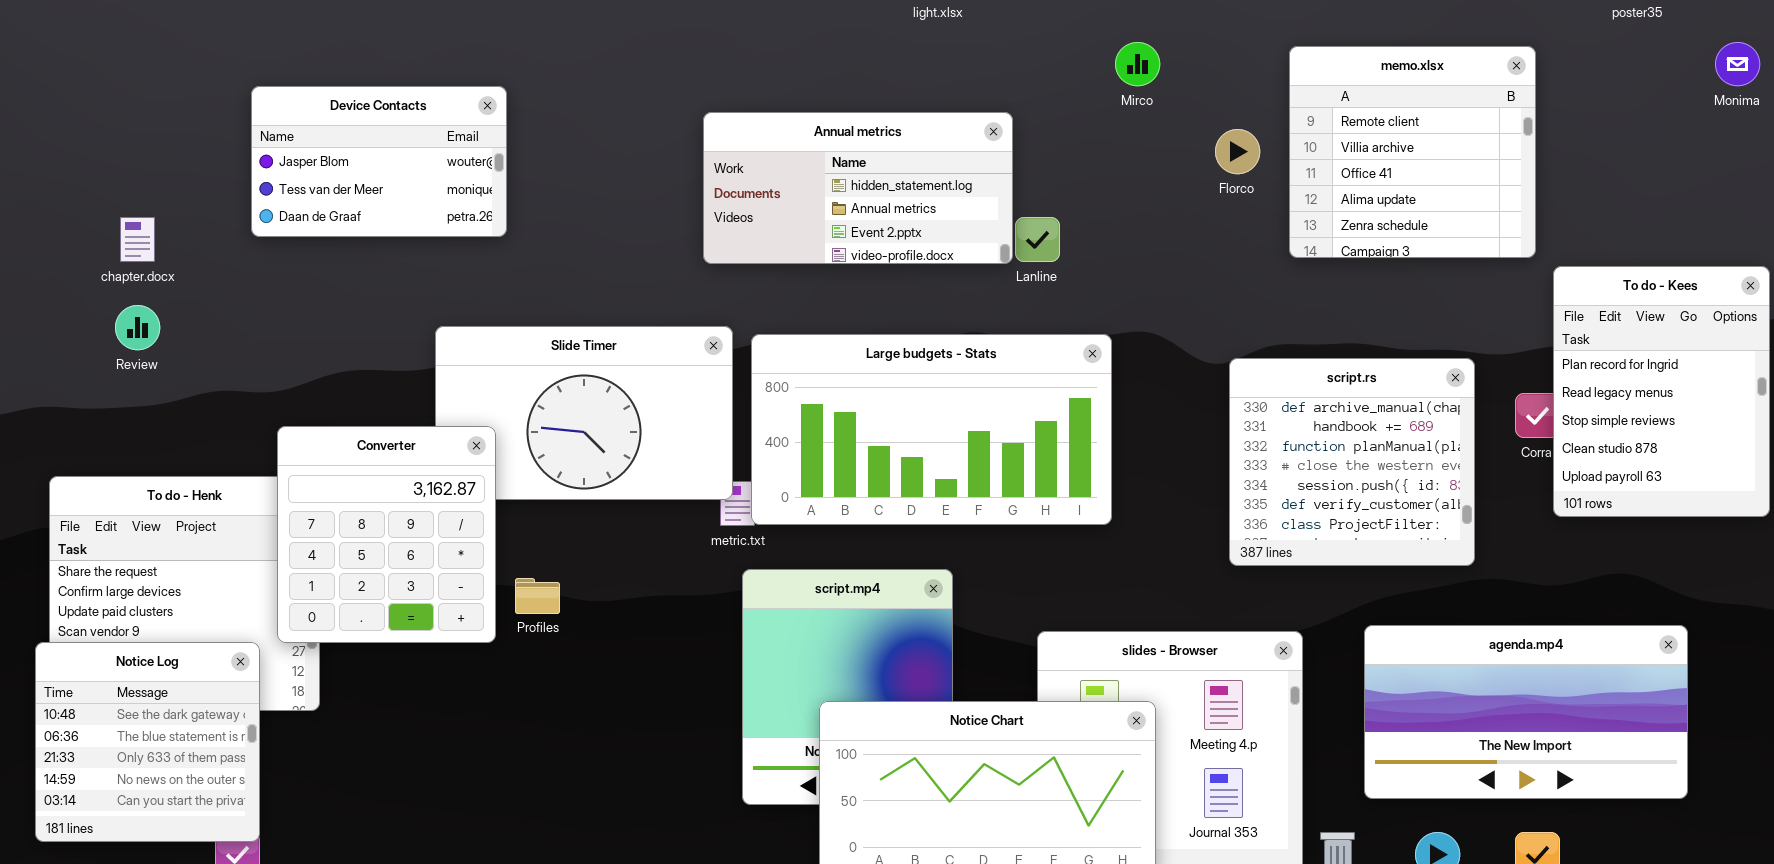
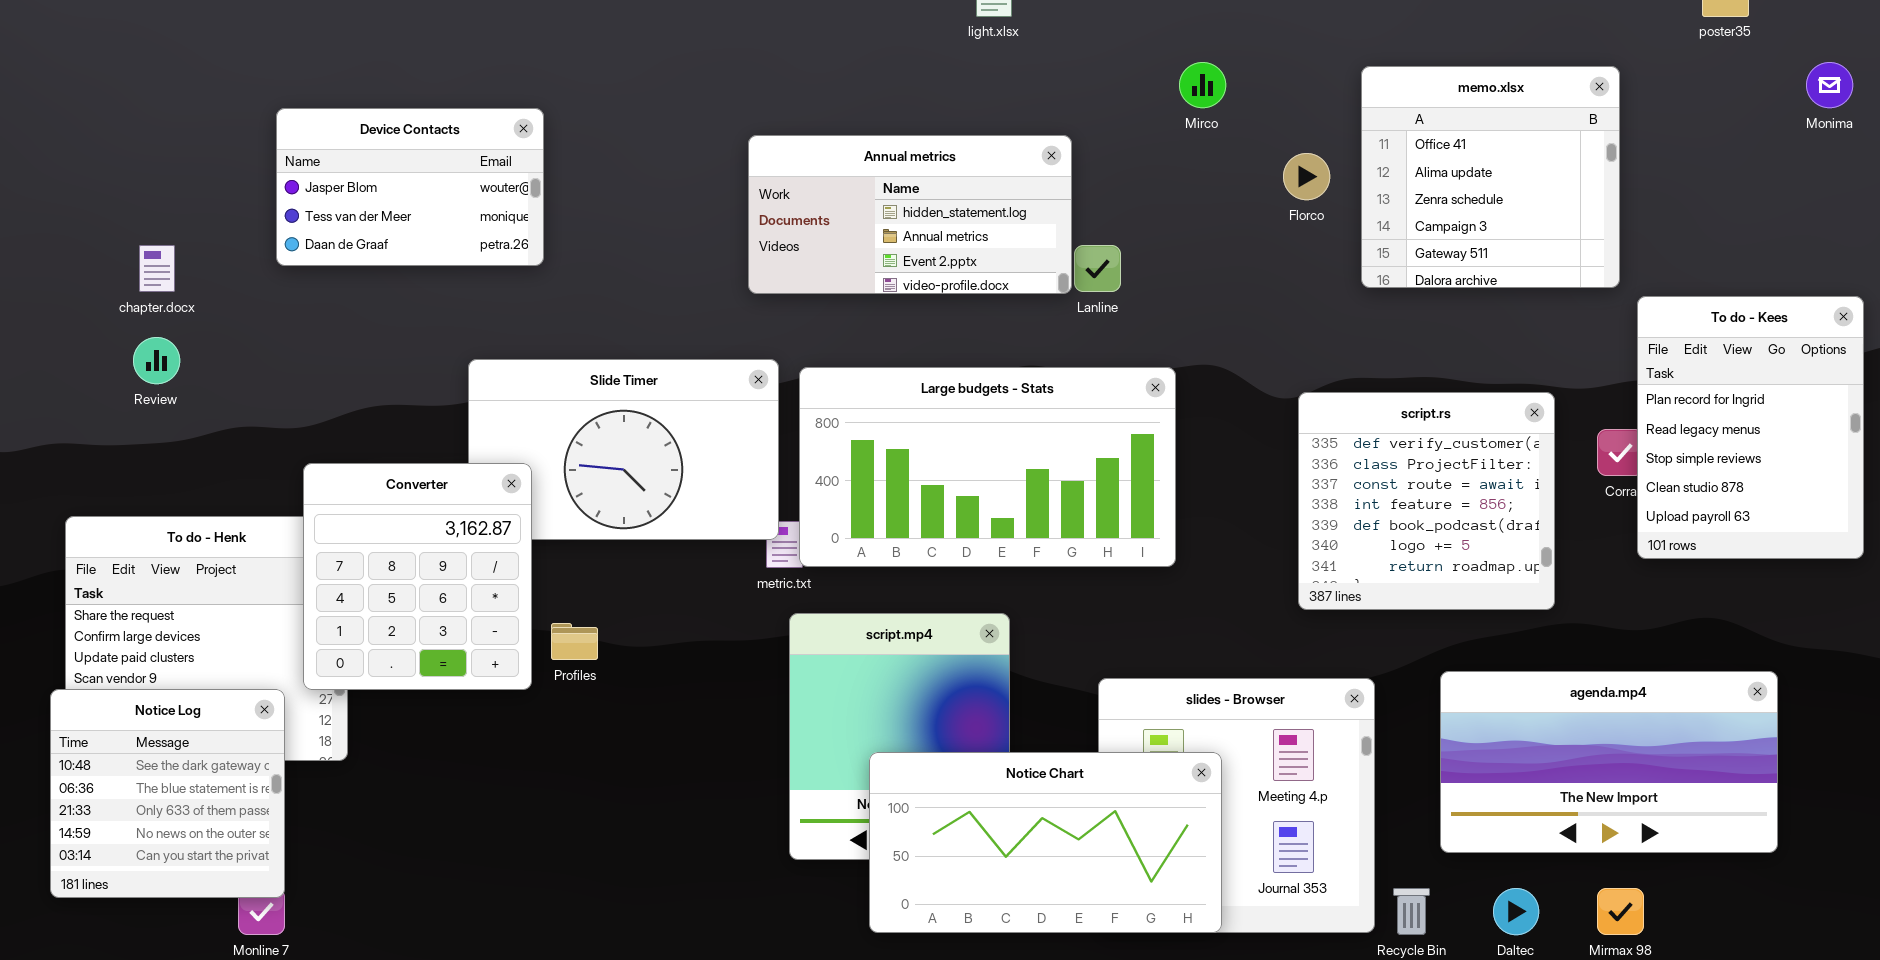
memo.xlsx: [1289,46,1536,258] -> [1361,66,1620,288], scrolled down 2 rows
script.rs: [1229,358,1475,566] -> [1298,392,1555,610], scrolled down 5 rows

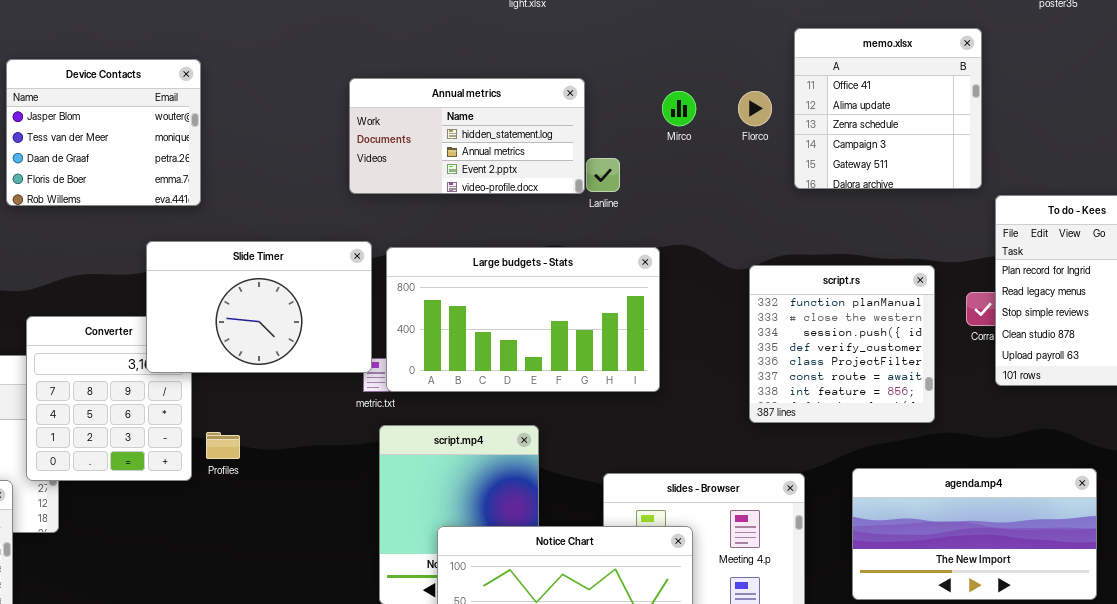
Mirco: [1179,62,1226,108] -> [662,91,696,126], moved
Device Contacts: [276,108,544,266] -> [6,59,201,206], resized
Slide Timer: [468,359,779,540] -> [146,241,372,373], raised
script.rs: [1298,392,1555,610] -> [749,265,935,423], scrolled up 3 rows

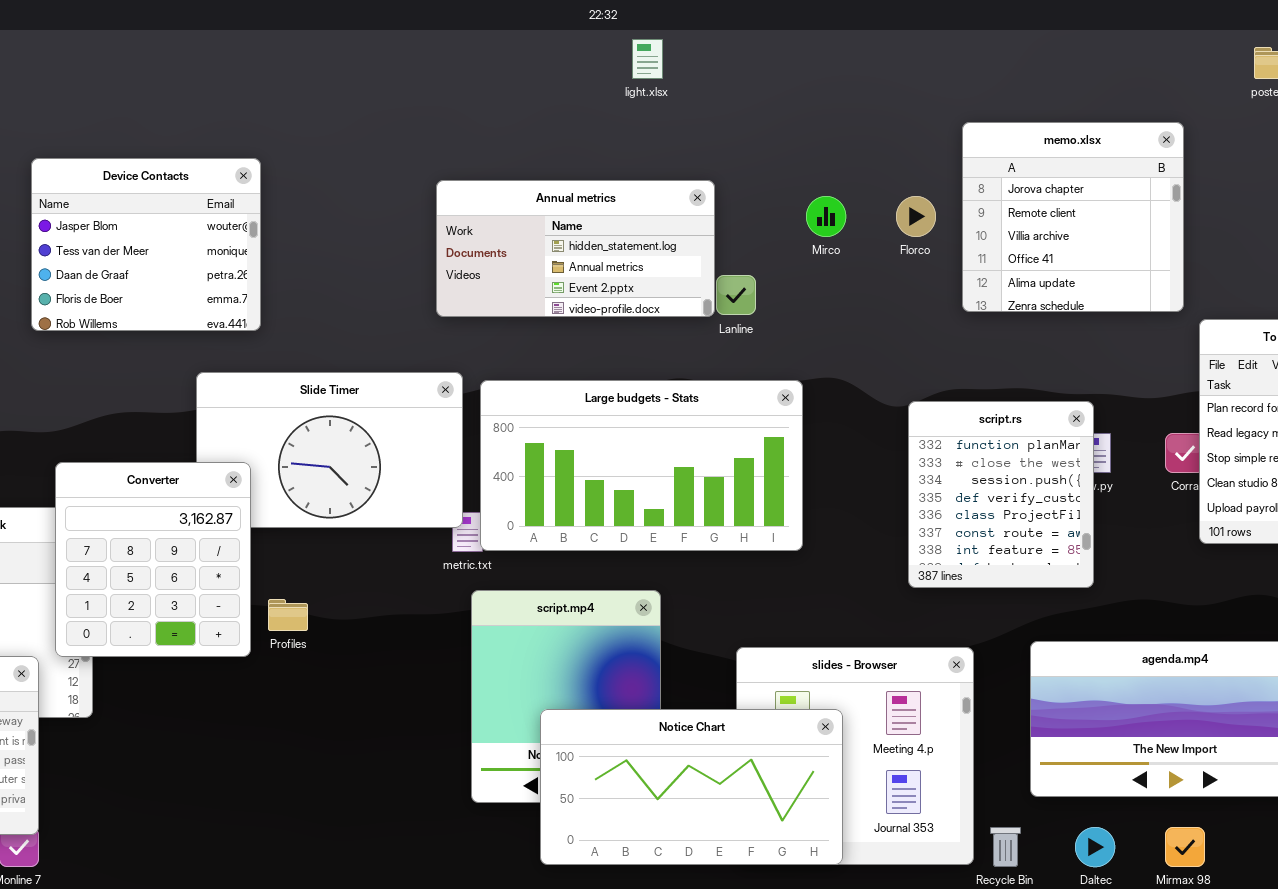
memo.xlsx: [794,28,982,189] -> [962,122,1184,312], scrolled up 3 rows
script.rs: [749,265,935,423] -> [908,401,1094,588], resized
Converter: [26,316,192,481] -> [55,462,251,657], raised

